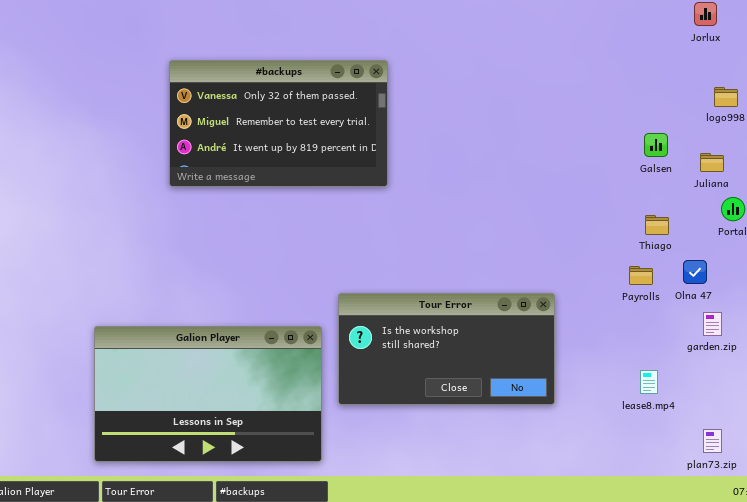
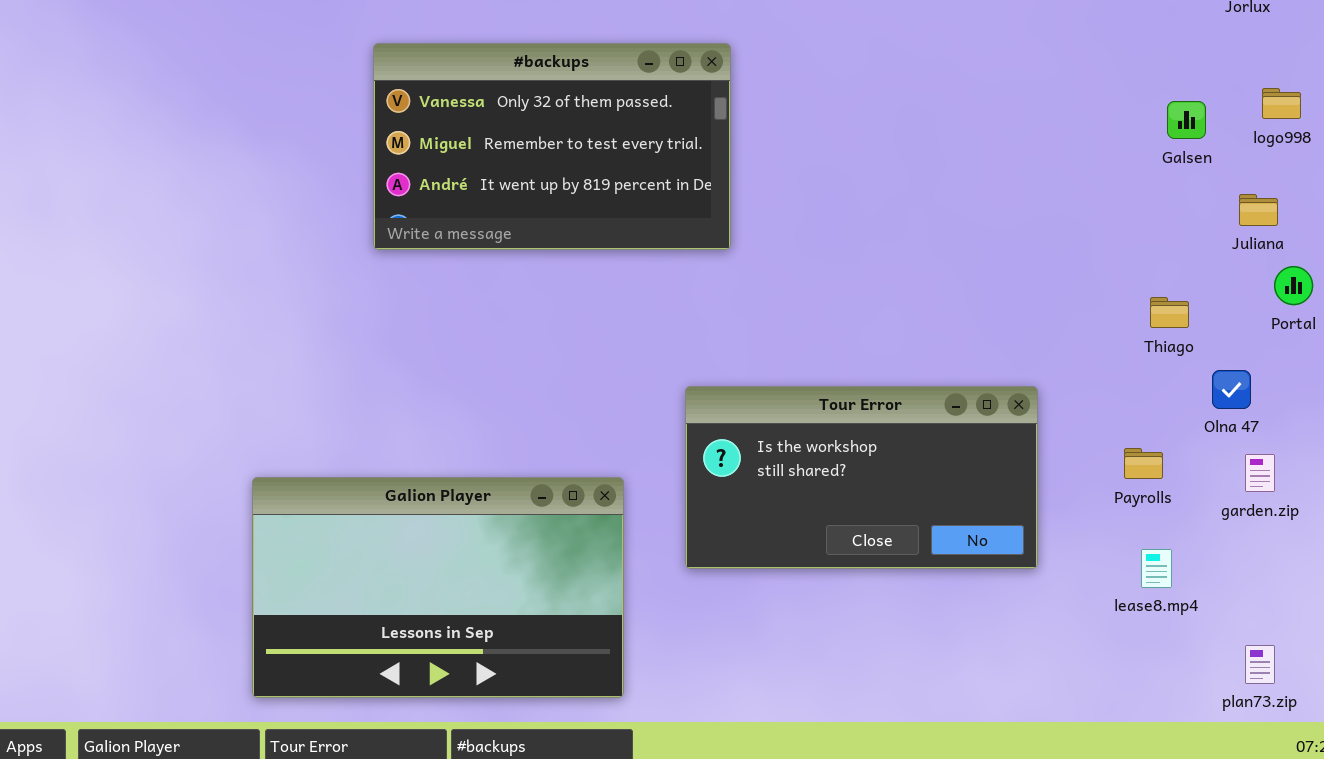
Galsen: [644,133,668,157] -> [1167,101,1206,139], moved
Payrolls: [629,266,653,285] -> [1124,448,1163,479], moved
Tour Error: [338,293,555,405] -> [685,386,1038,569], moved

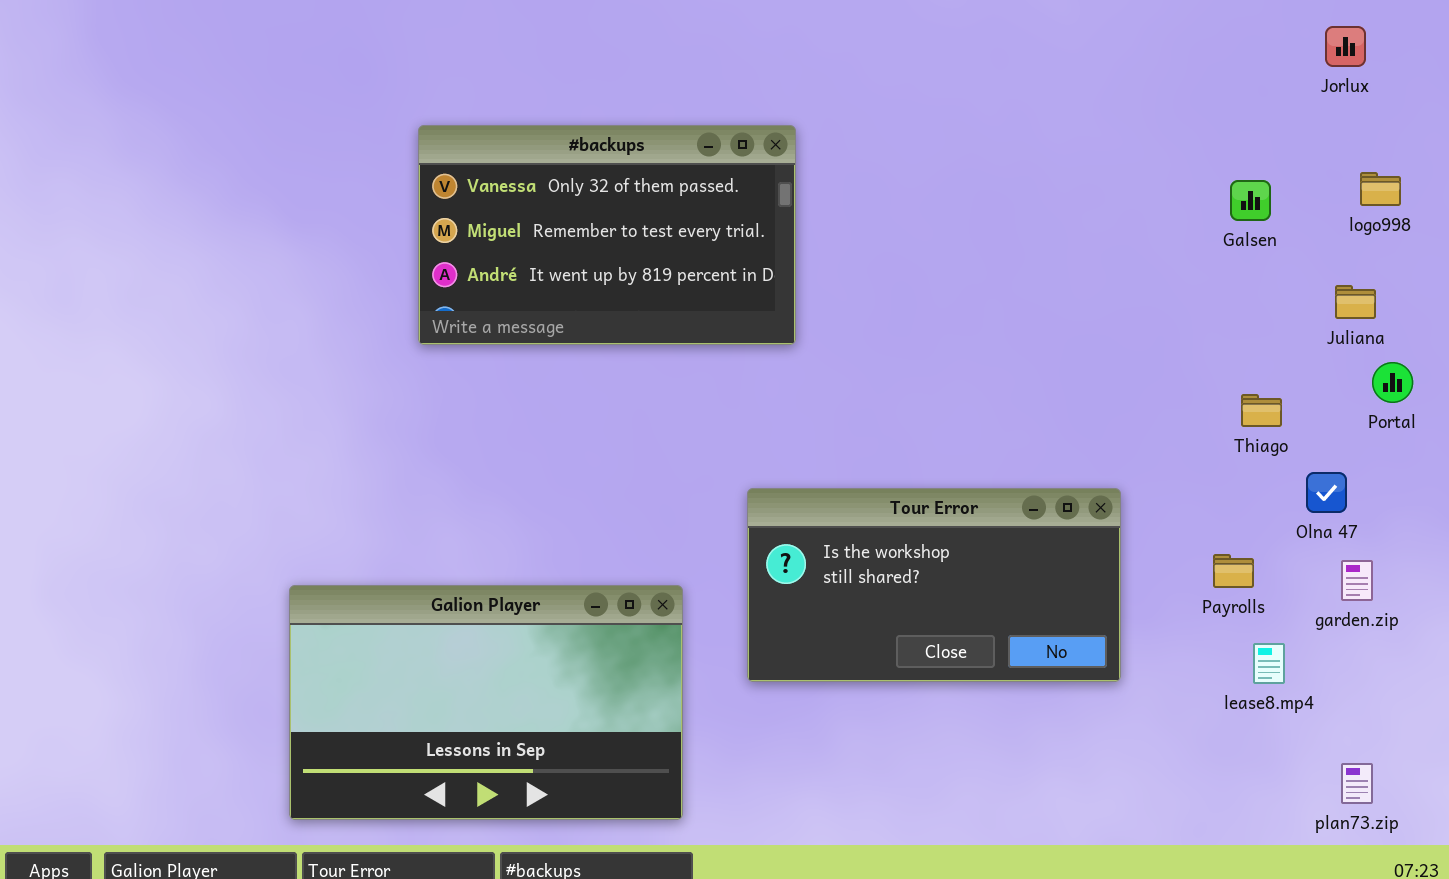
Galsen: [1167,101,1206,139] -> [1230,180,1271,221], moved
lease8.mp4: [1141,549,1172,588] -> [1253,643,1285,684], moved

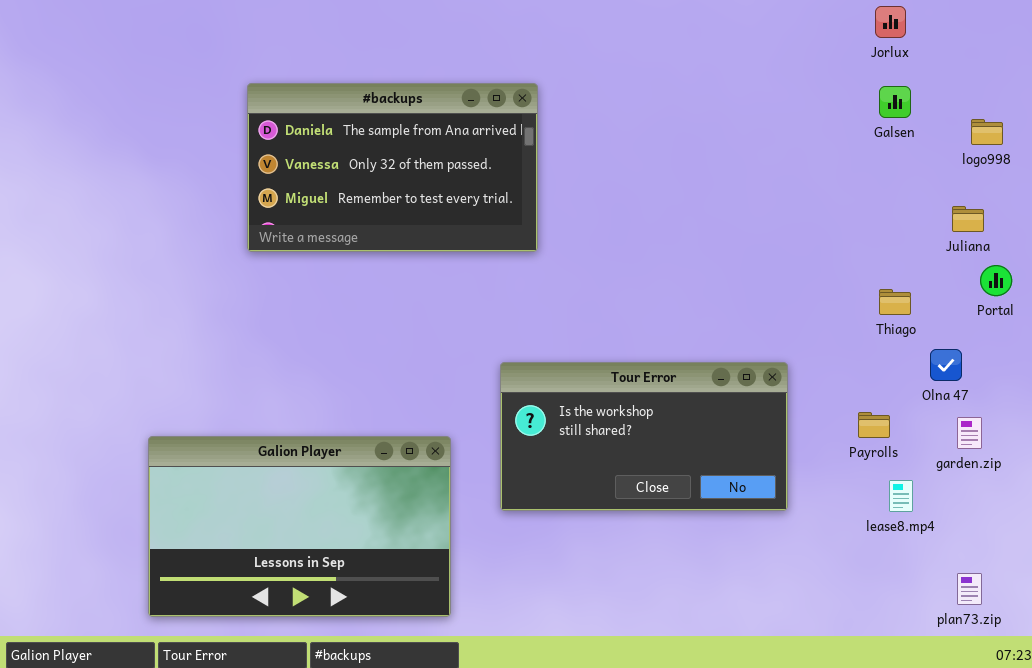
Jorlux: [1325,26,1366,67] -> [875,6,906,38], moved
#backups: [418,125,796,345] -> [247,83,538,252], scrolled up 1 row
Galsen: [1230,180,1271,221] -> [879,86,911,118], moved

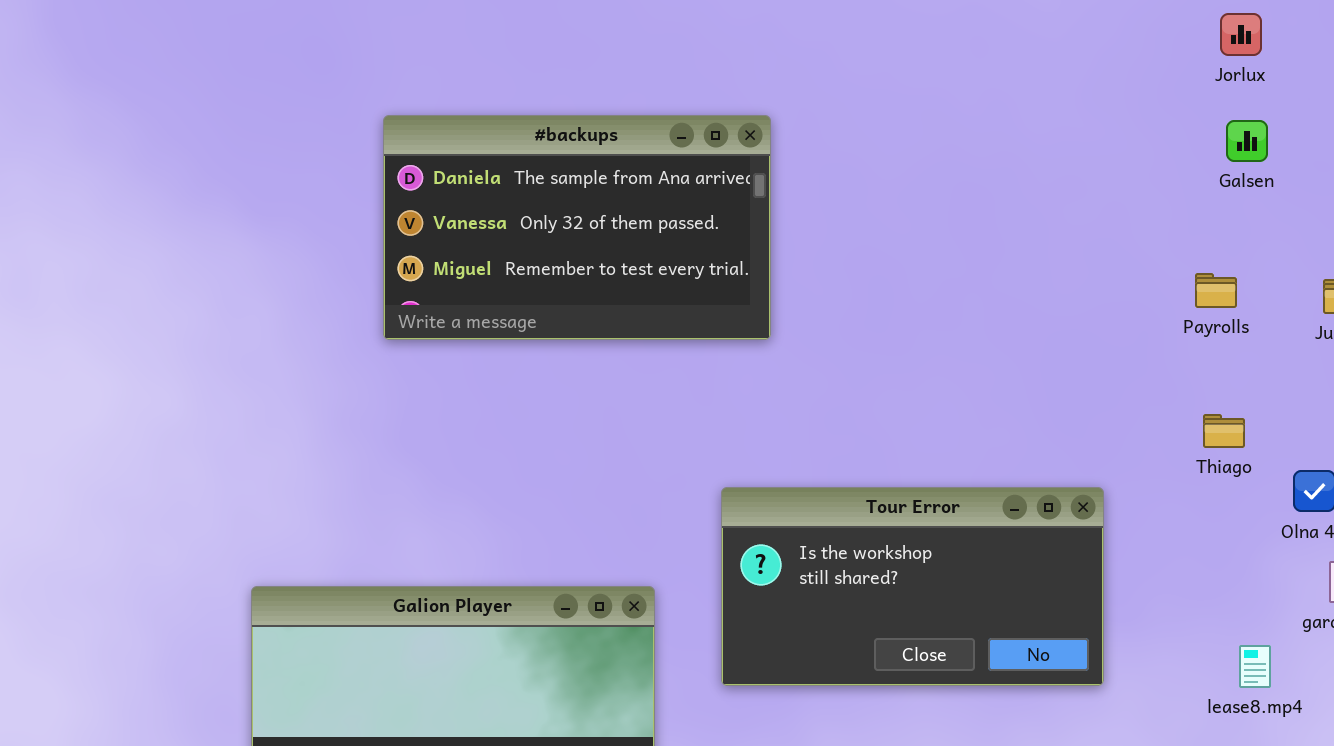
Thiago: [879,289,911,315] -> [1203,414,1245,448], moved
Payrolls: [858,412,890,438] -> [1195,273,1237,308], moved

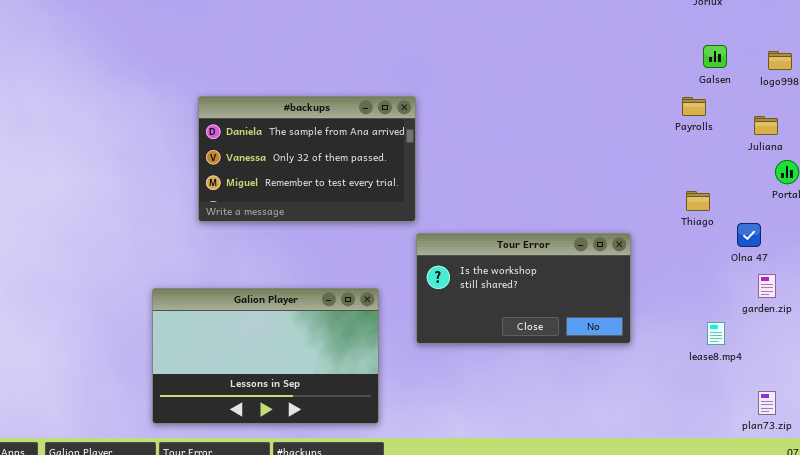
#backups: [383,115,771,340] -> [198,96,416,222], moved
Galsen: [1226,120,1268,162] -> [703,45,727,68], moved
Payrolls: [1195,273,1237,308] -> [682,97,706,116], moved

